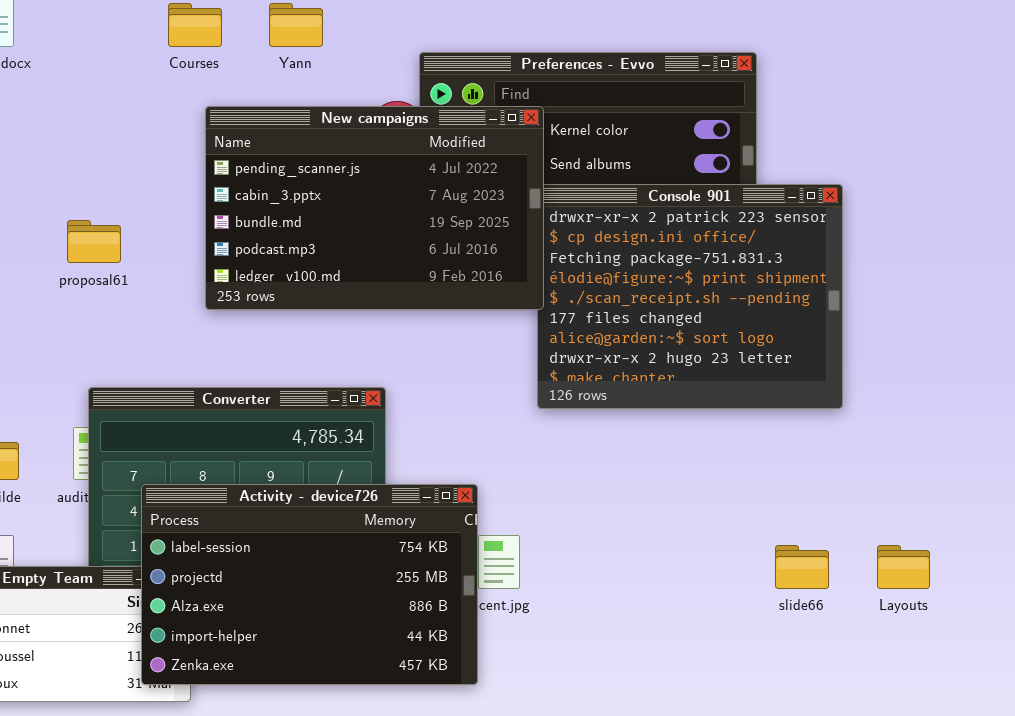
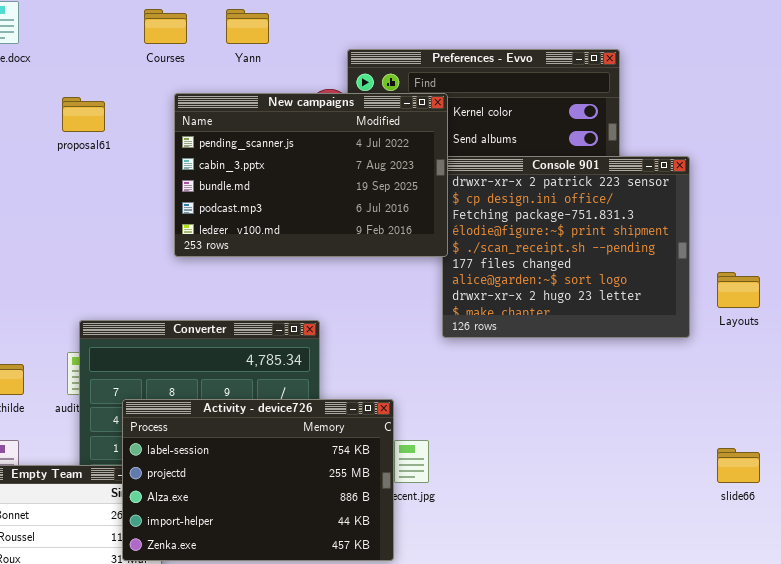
proposal61: [67,220,121,263] -> [62,97,105,132], moved
slide66: [775,545,829,589] -> [717,448,760,483], moved
Layouts: [877,545,930,589] -> [717,272,760,308], moved

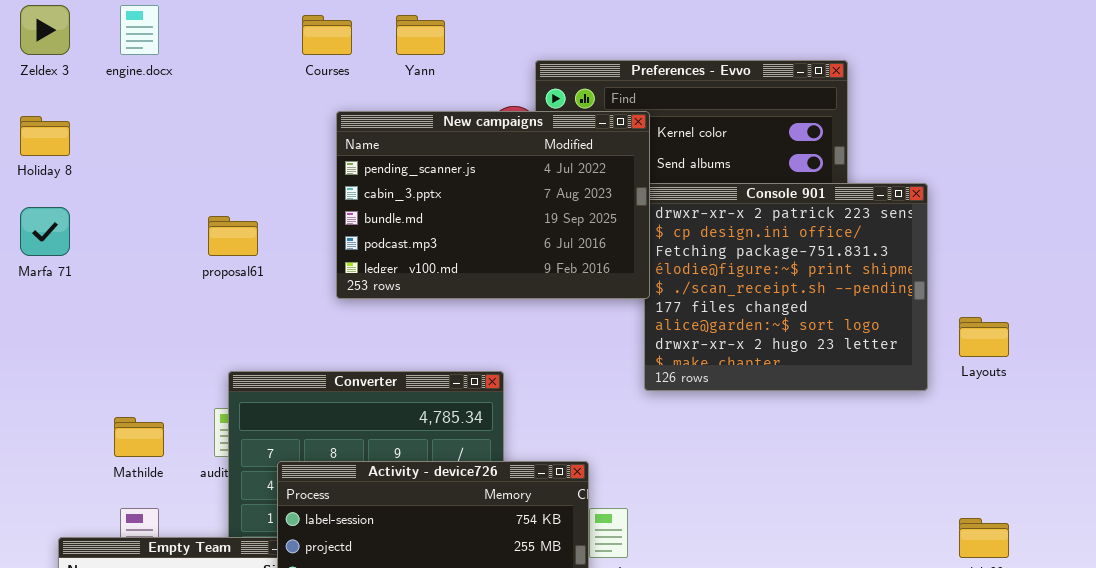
proposal61: [62,97,105,132] -> [208,216,258,256], moved

